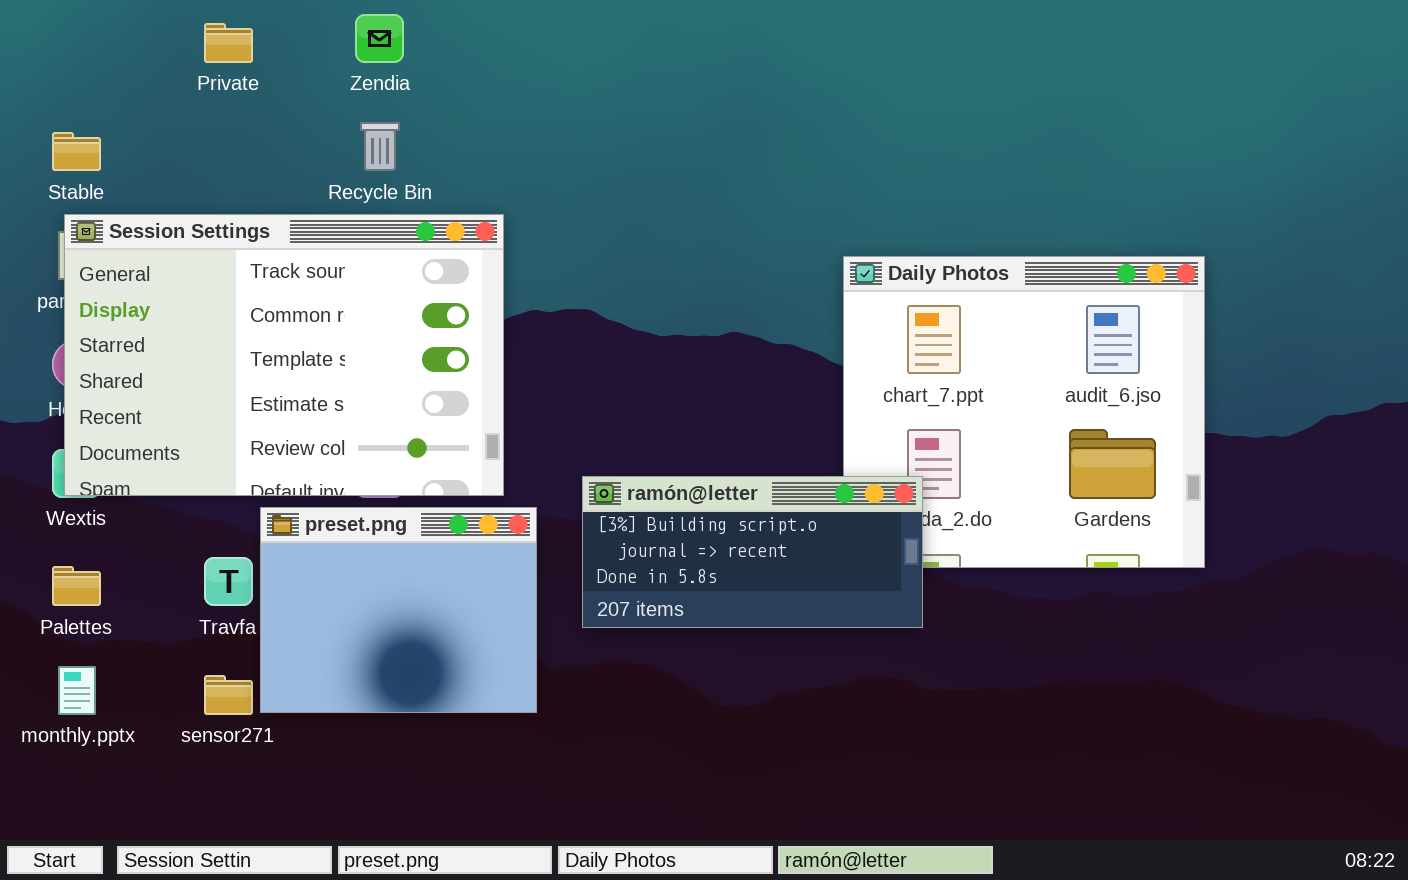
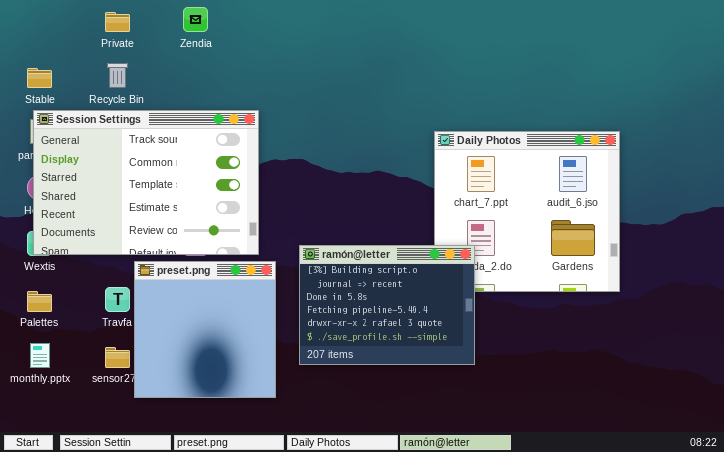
Recycle Bin: [360,122,400,171] -> [107,63,128,88], moved
ramón@letter: [582,476,923,628] -> [299,245,475,365], resized
preset.png: [260,507,537,713] -> [134,261,276,398], resized

